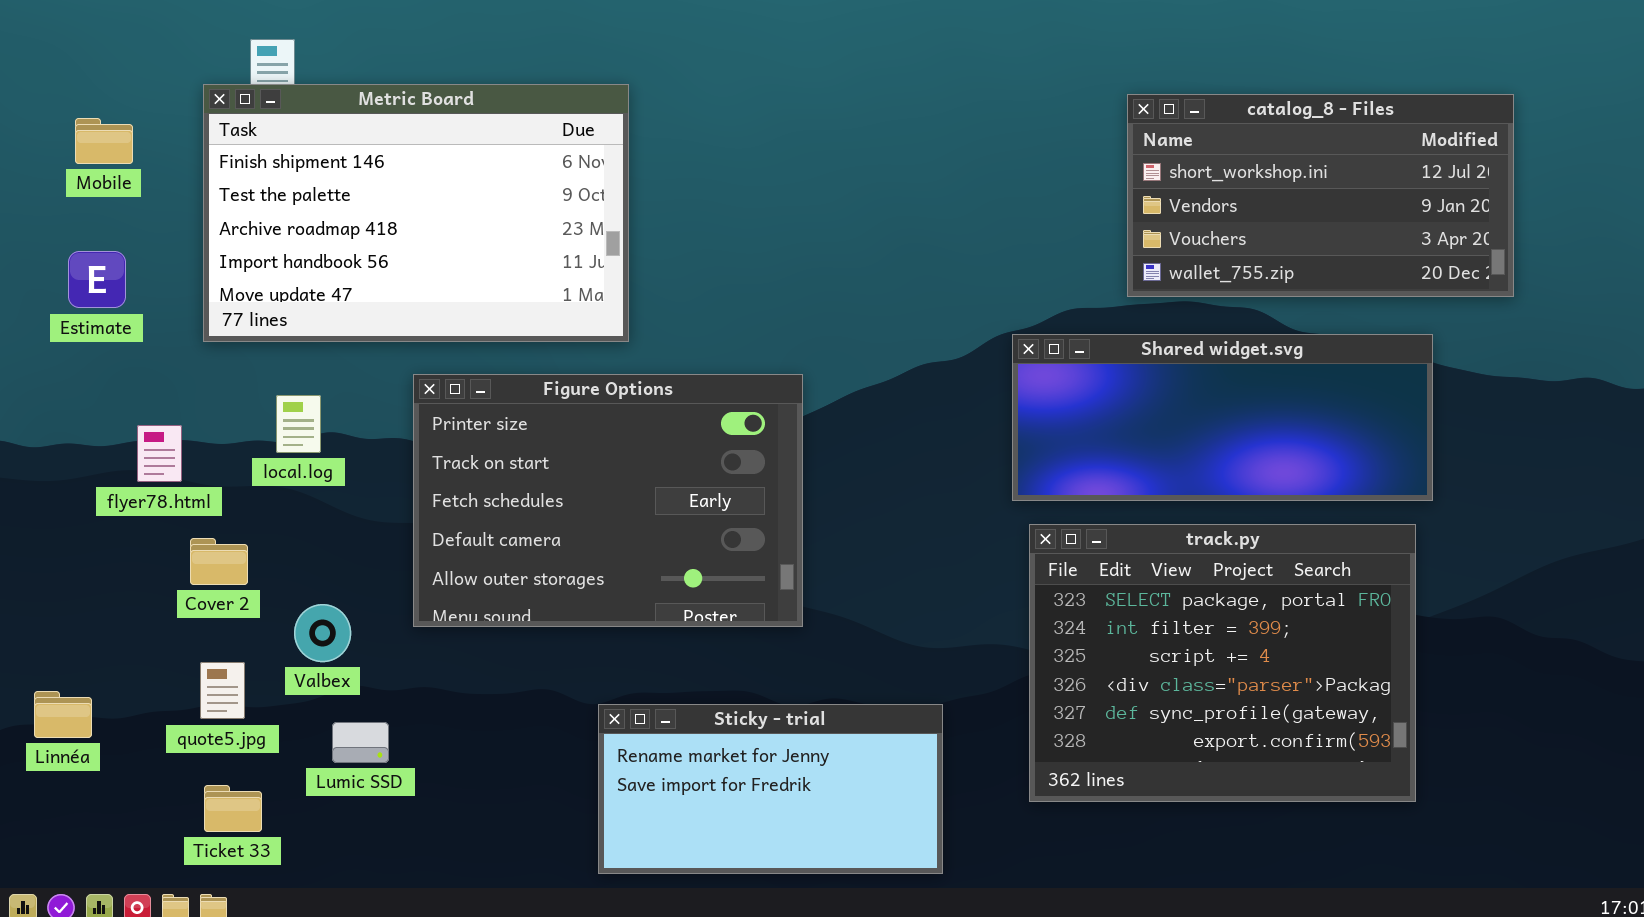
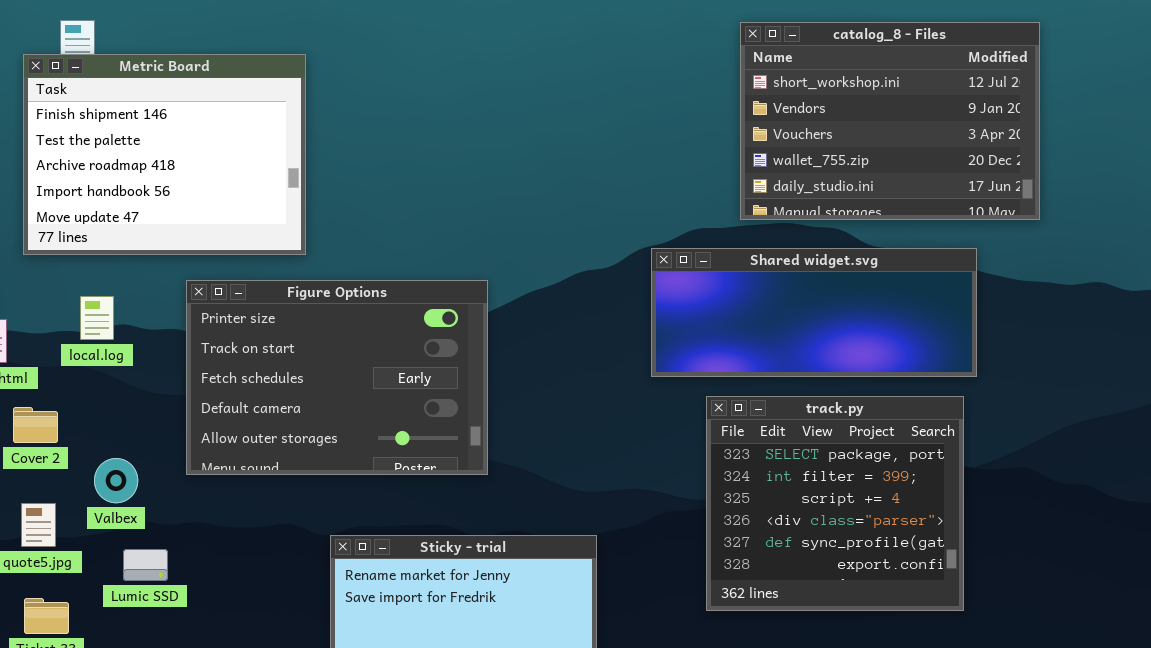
Metric Board: [203,84,629,342] -> [23,54,306,255], resized
catalog_8 - Files: [1127,94,1514,297] -> [740,22,1040,220], resized
track.py: [1029,524,1416,802] -> [706,396,964,611], resized

